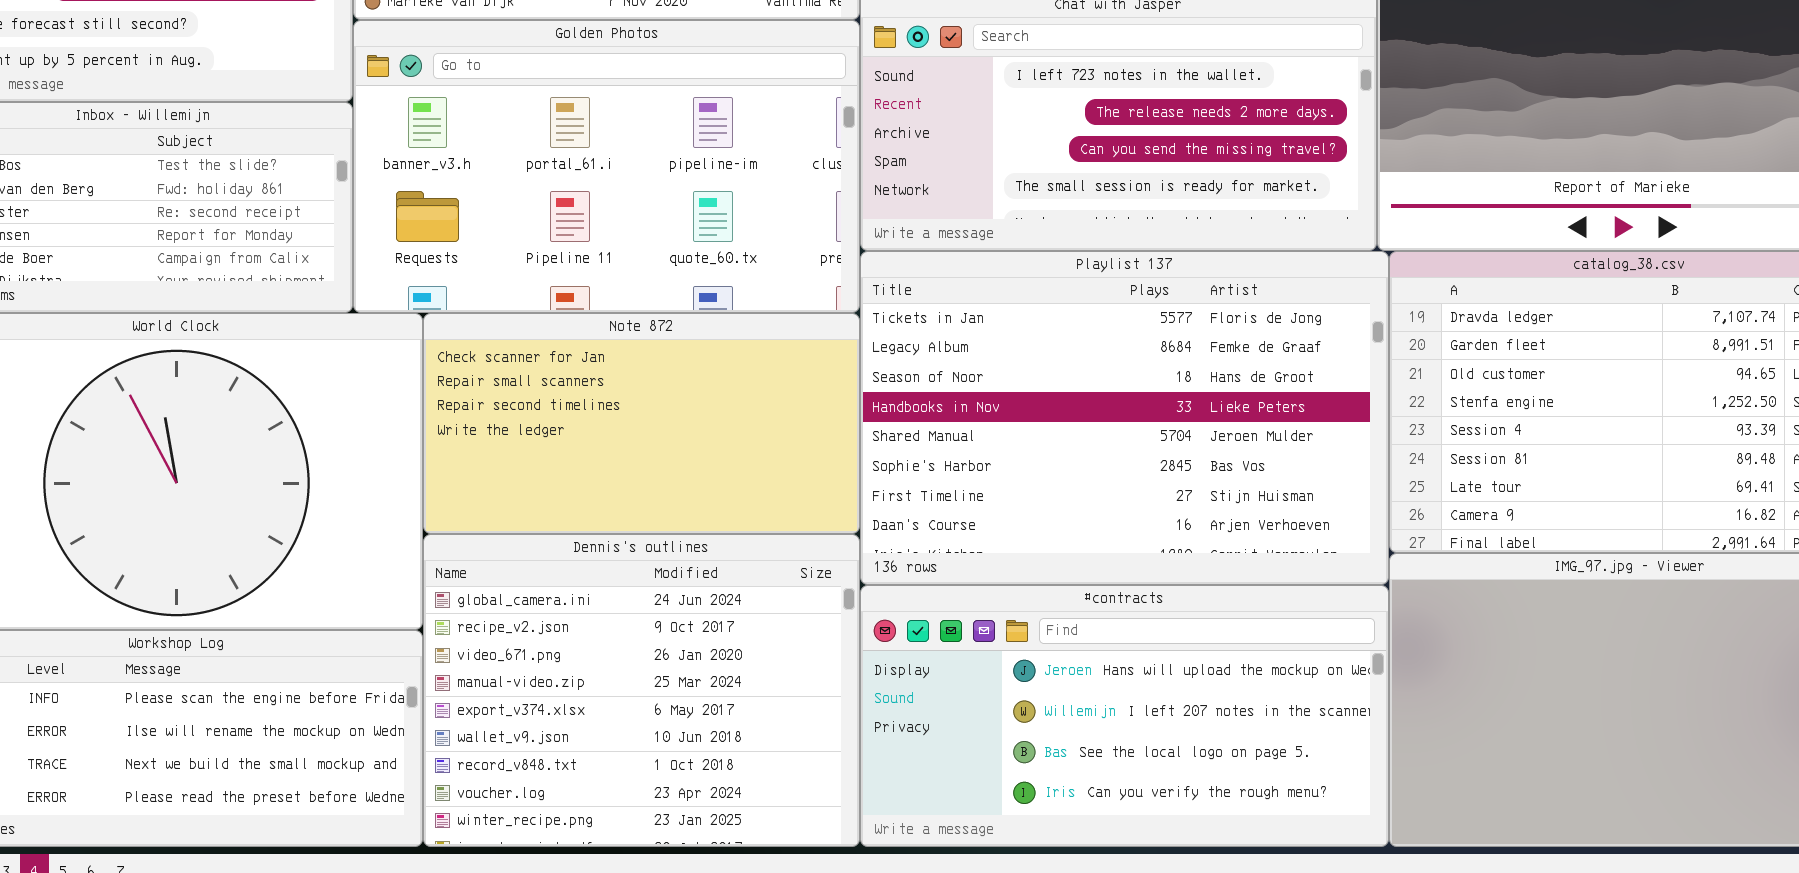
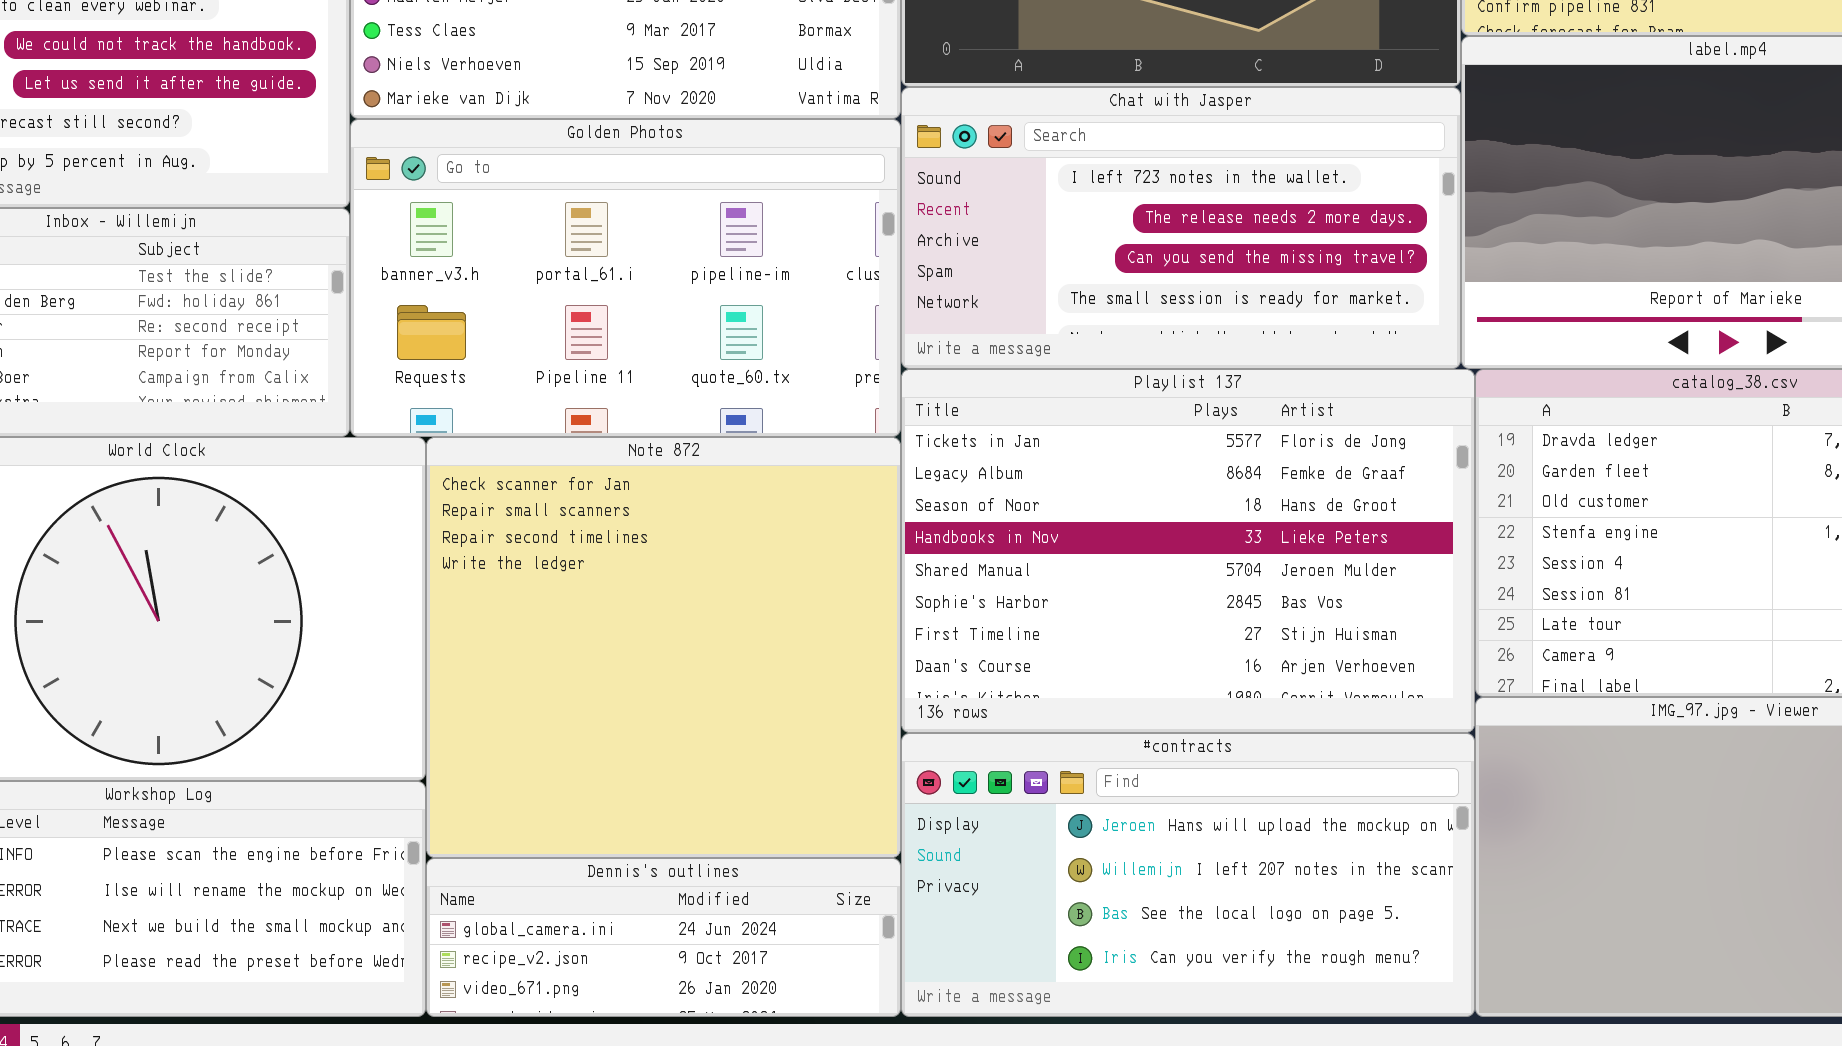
Note 872: [423,313,860,534] -> [426,437,901,858], resized
Dennis's outlines: [423,534,860,847] -> [426,858,901,1017], resized

